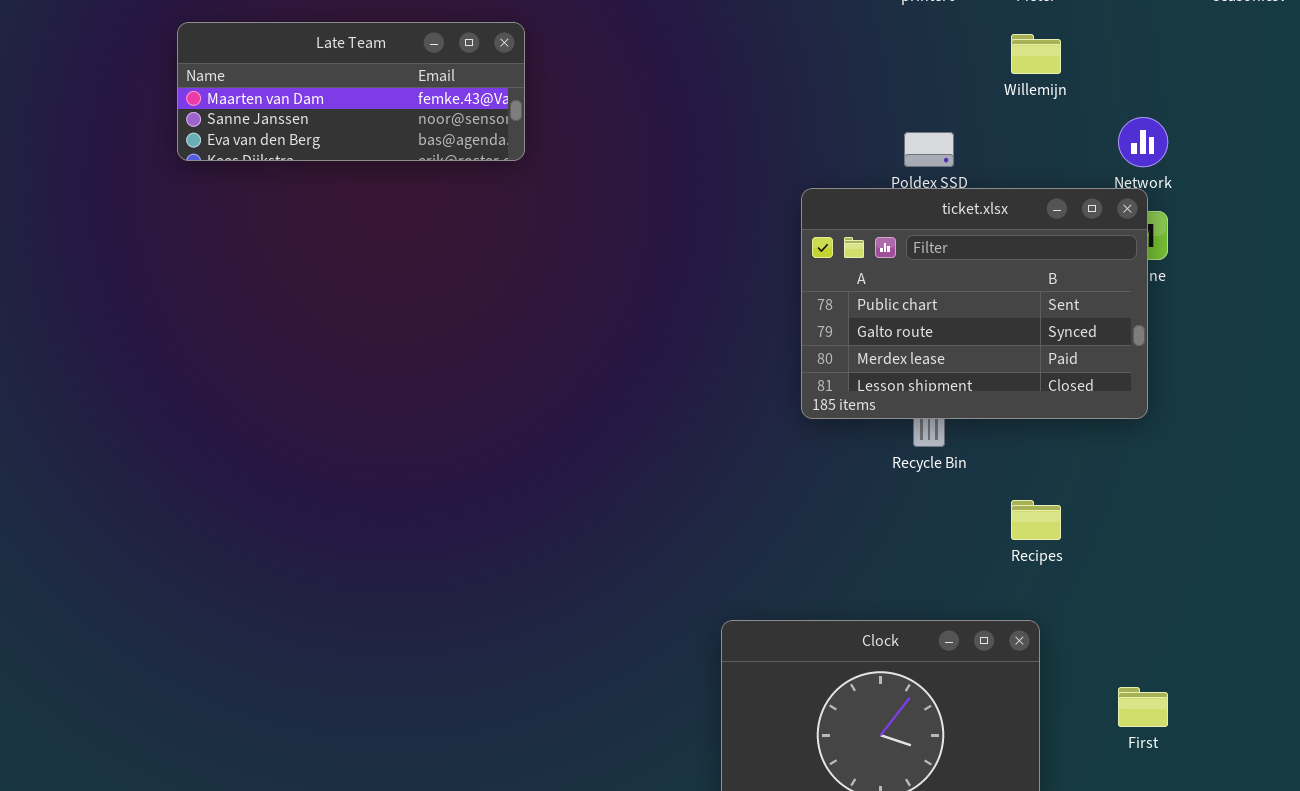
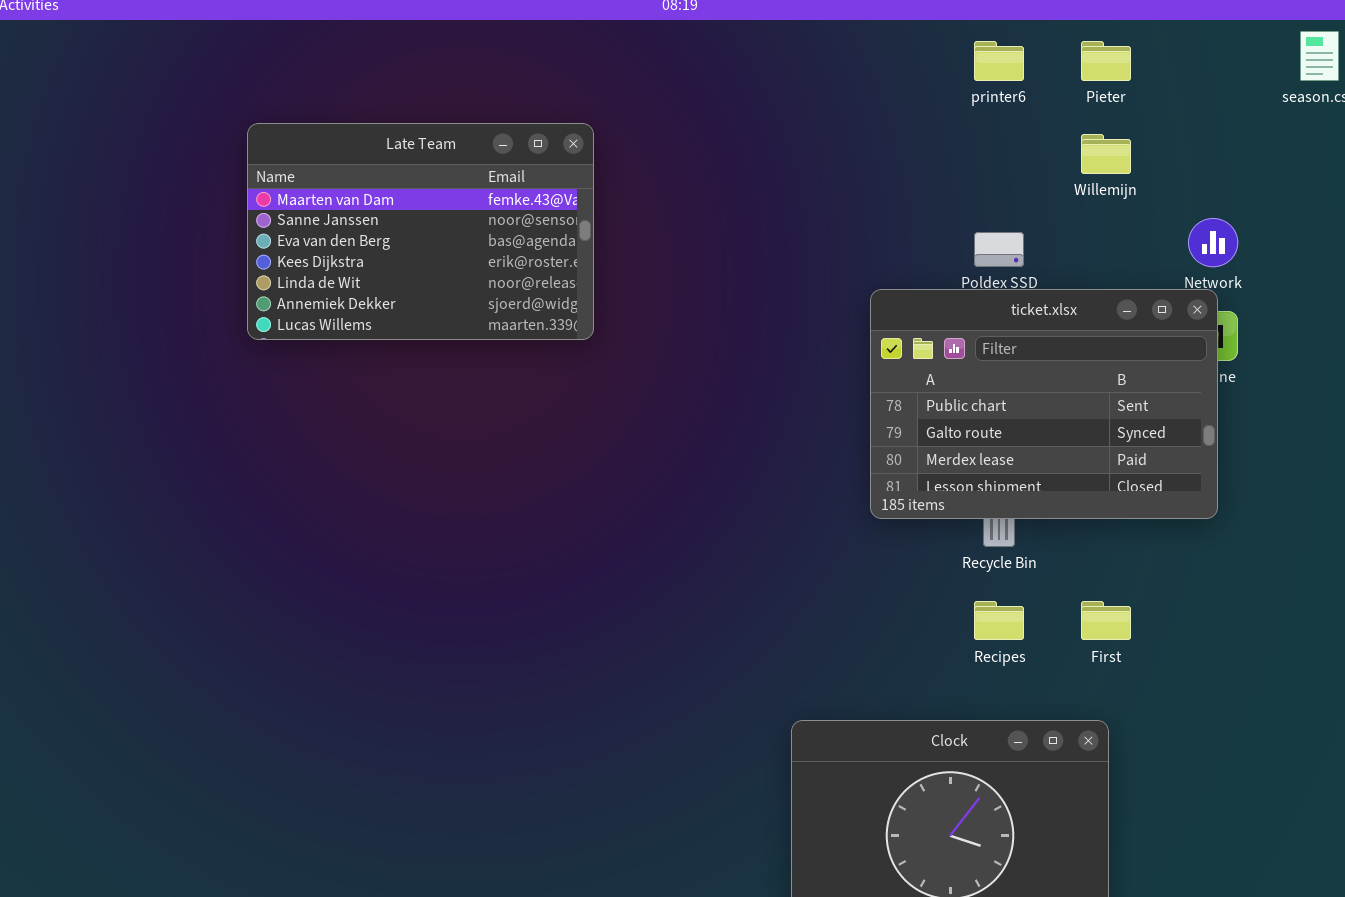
Late Team: [177,22,525,161] -> [247,123,594,340], resized
Recipes: [1011,500,1061,540] -> [974,601,1024,640], moved
First: [1118,687,1168,727] -> [1081,601,1131,640], moved

